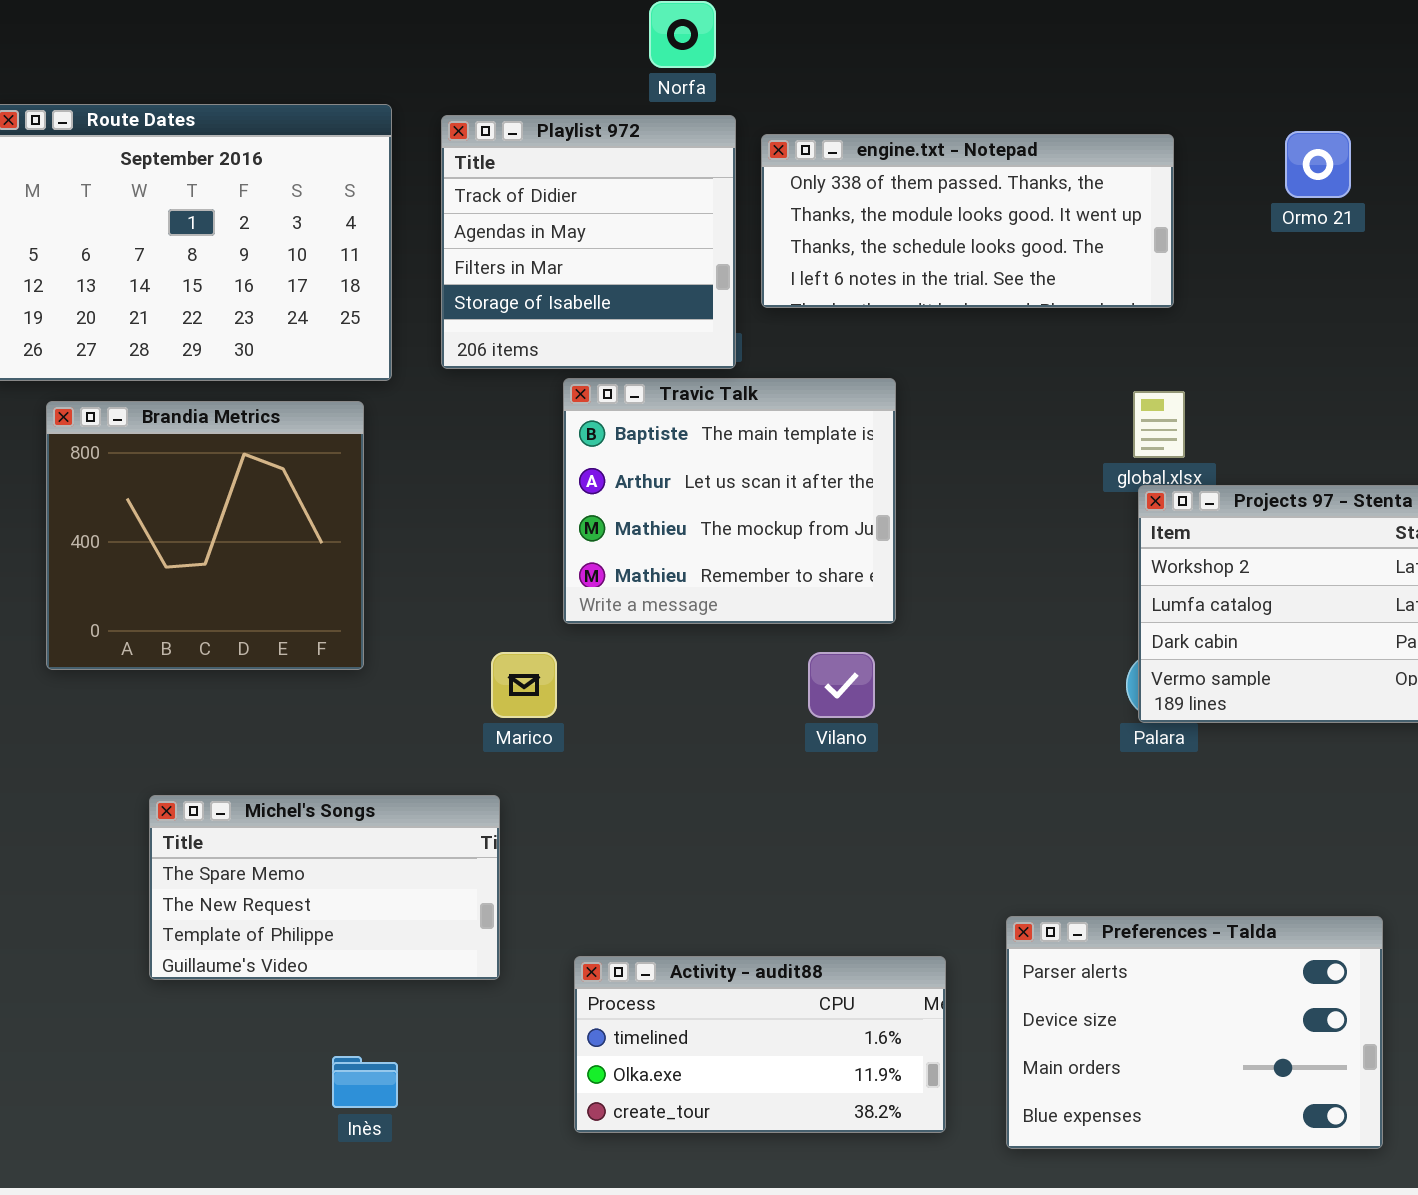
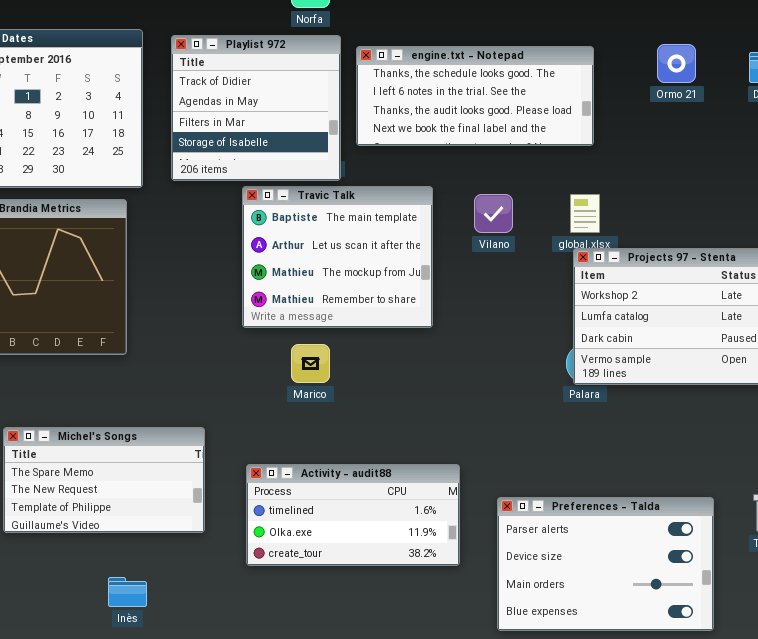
engine.txt - Notepad: [761,134,1174,308] -> [356,46,594,146], scrolled down 2 rows
Marico: [491,652,557,718] -> [291,344,330,383], moved
Vilano: [808,652,875,718] -> [474,194,513,233], moved
Activity - audit88: [574,956,946,1133] -> [246,464,460,566], moved

